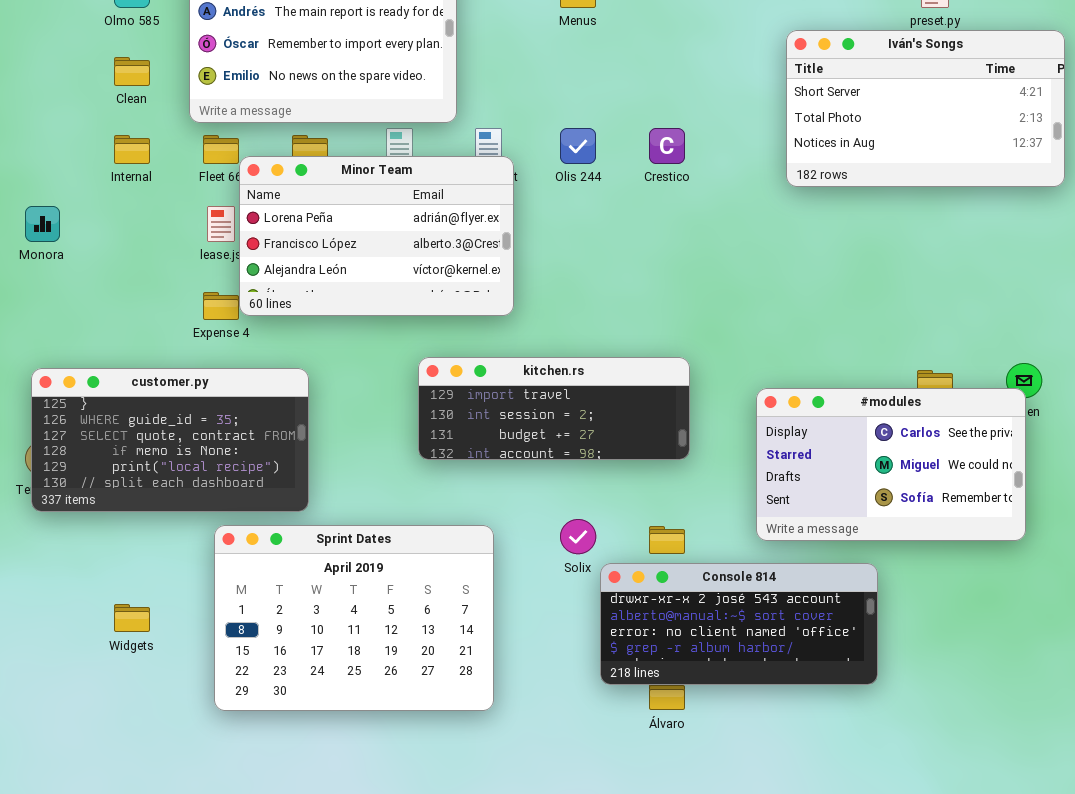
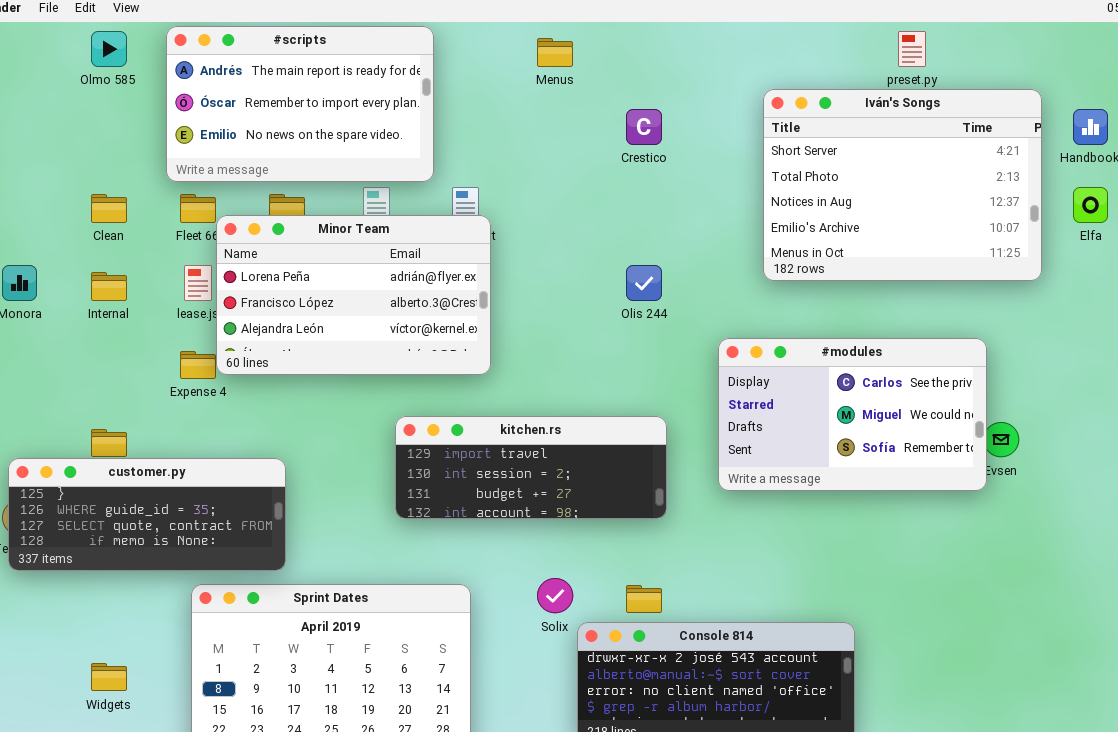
Iván's Songs: [786,30,1065,187] -> [763,89,1042,281], resized
Clean: [114,57,150,86] -> [91,194,127,223], moved
Olis 244: [560,128,596,164] -> [626,265,662,301], moved
Crestico: [649,128,685,164] -> [626,109,662,145], moved
Internal: [114,135,150,164] -> [91,272,127,301], moved
customer.py: [31,368,309,512] -> [8,458,286,571], resized
#modules: [756,388,1026,541] -> [718,338,987,491], moved

